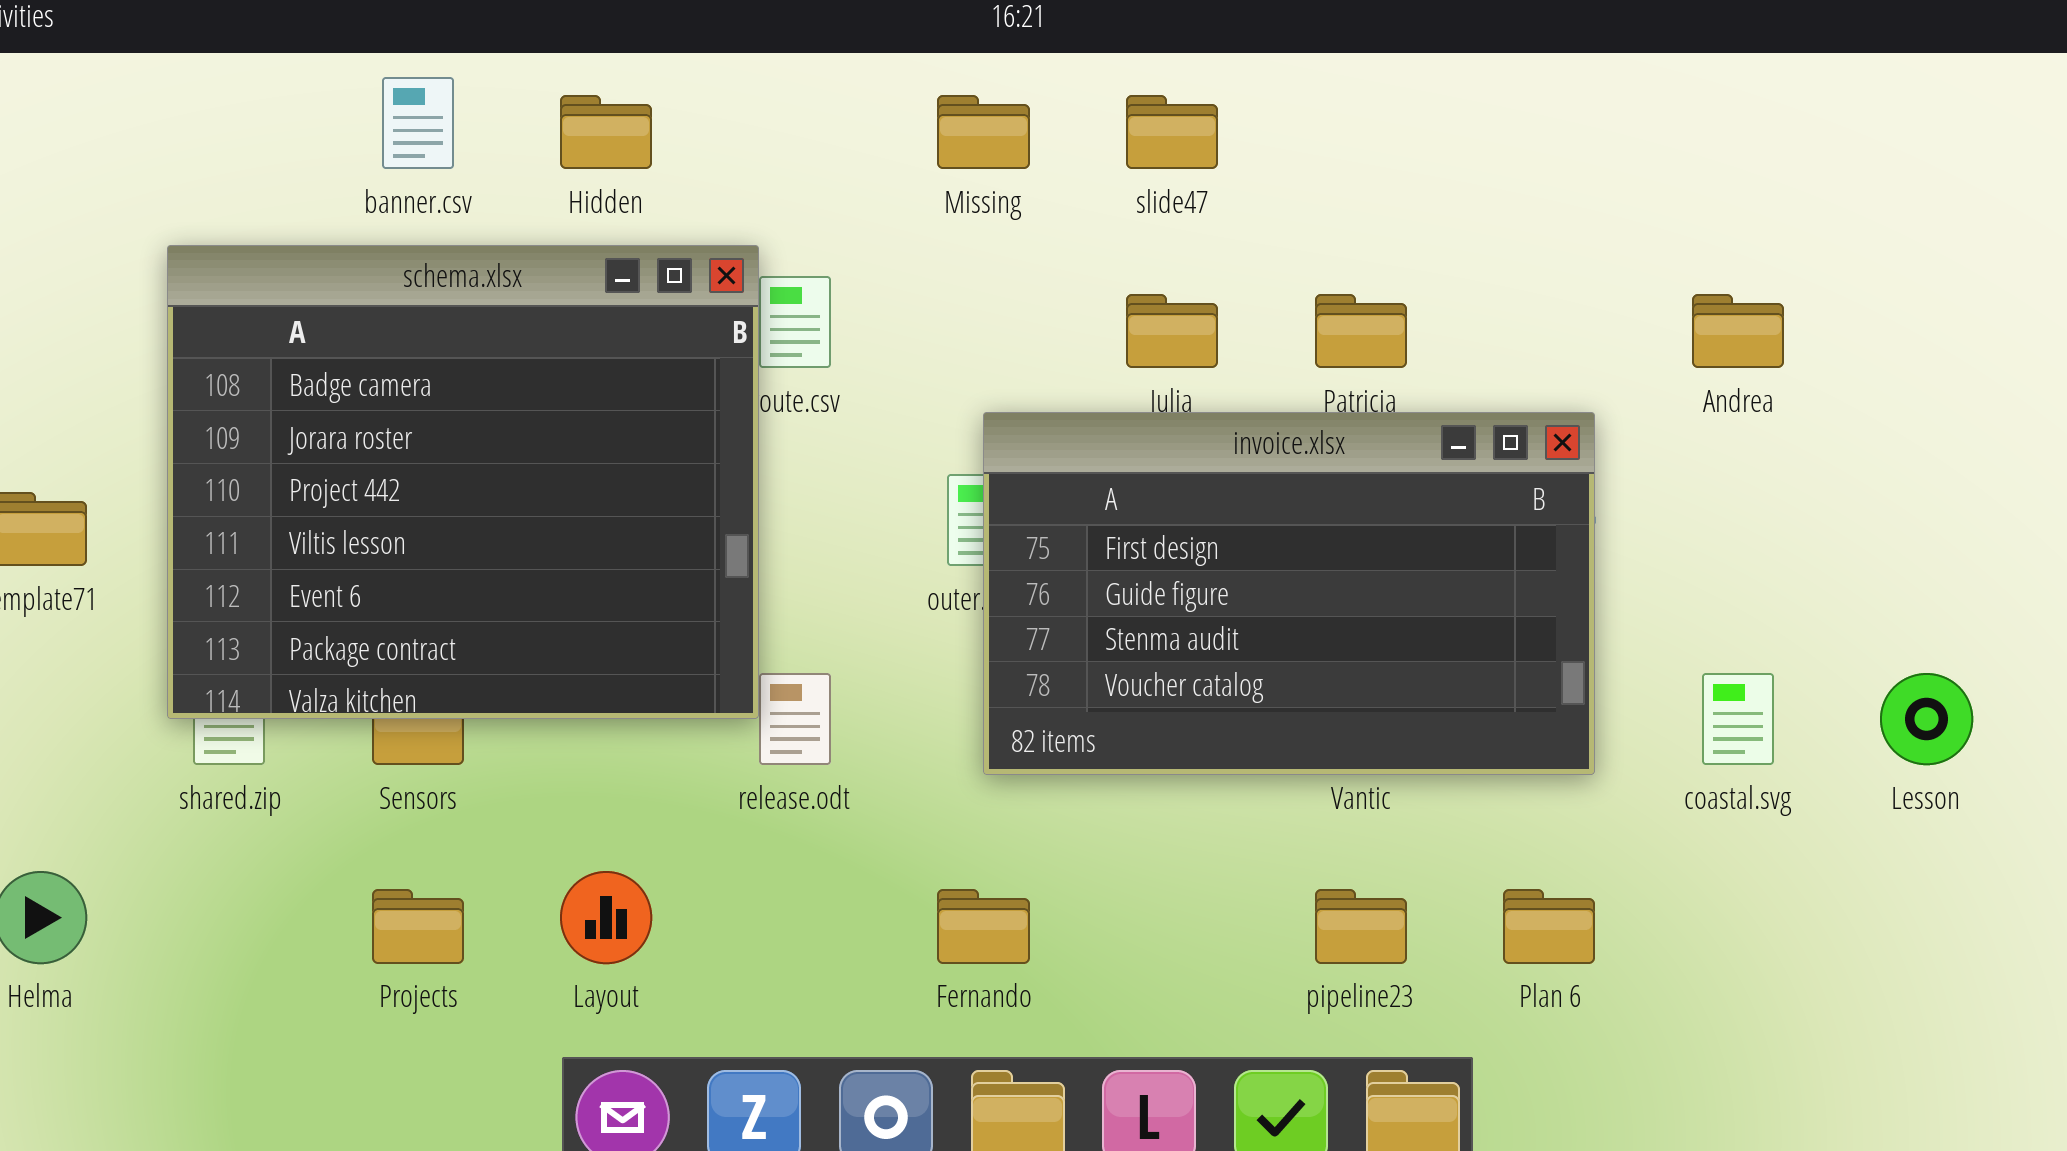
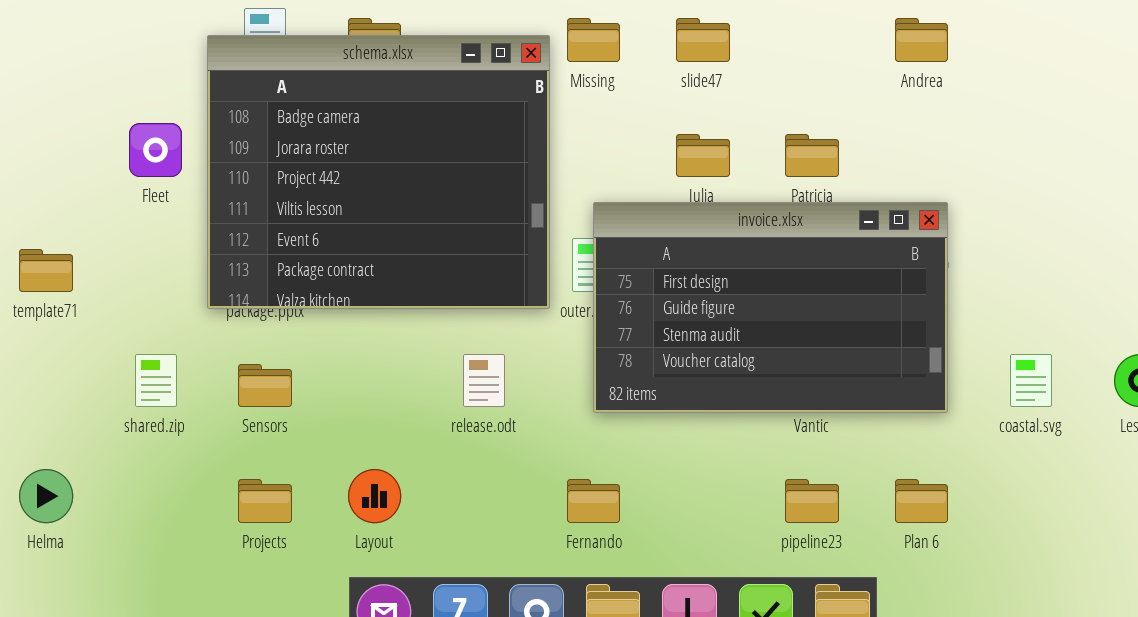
schema.xlsx: [167,245,759,719] -> [207,35,550,309], moved
Andrea: [1692,294,1784,368] -> [895,18,948,62], moved

